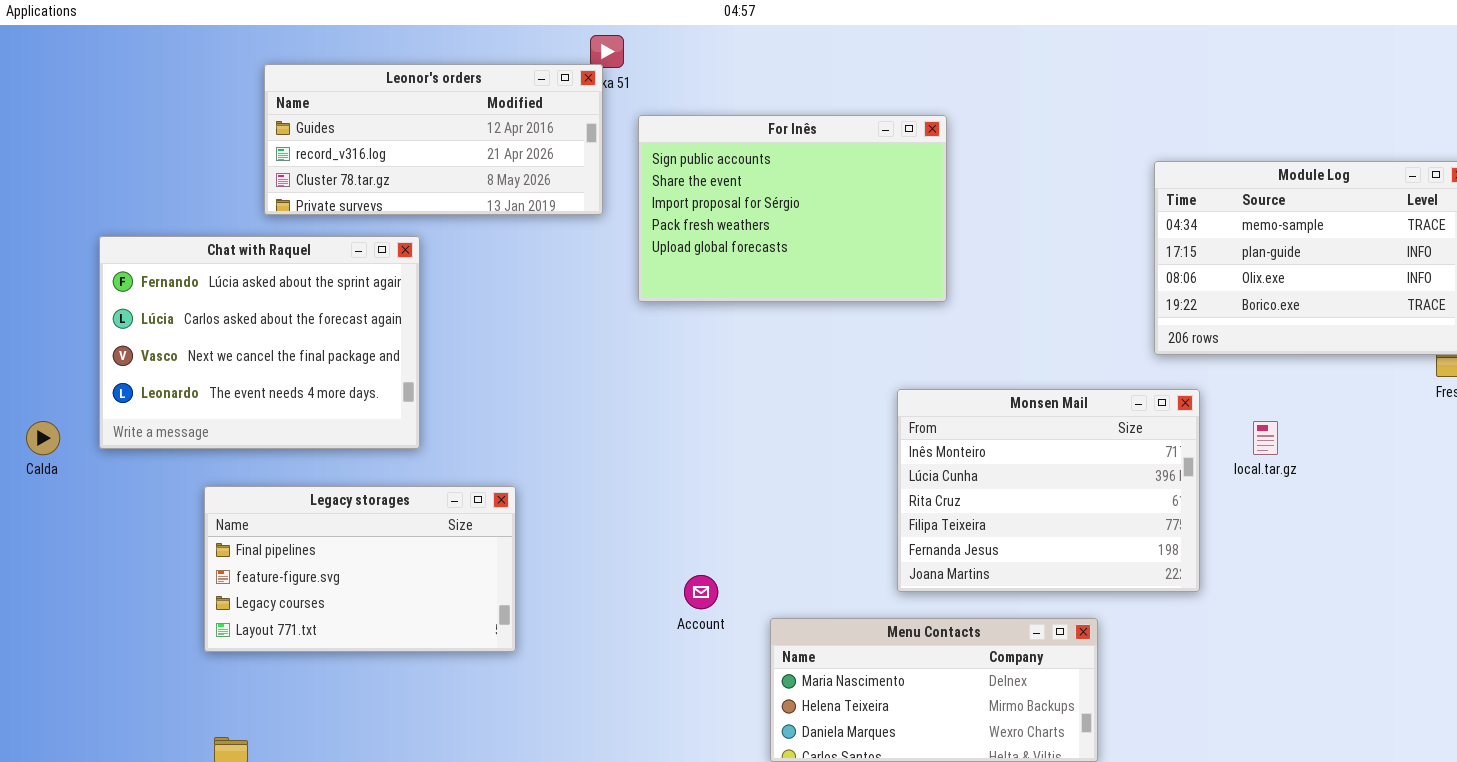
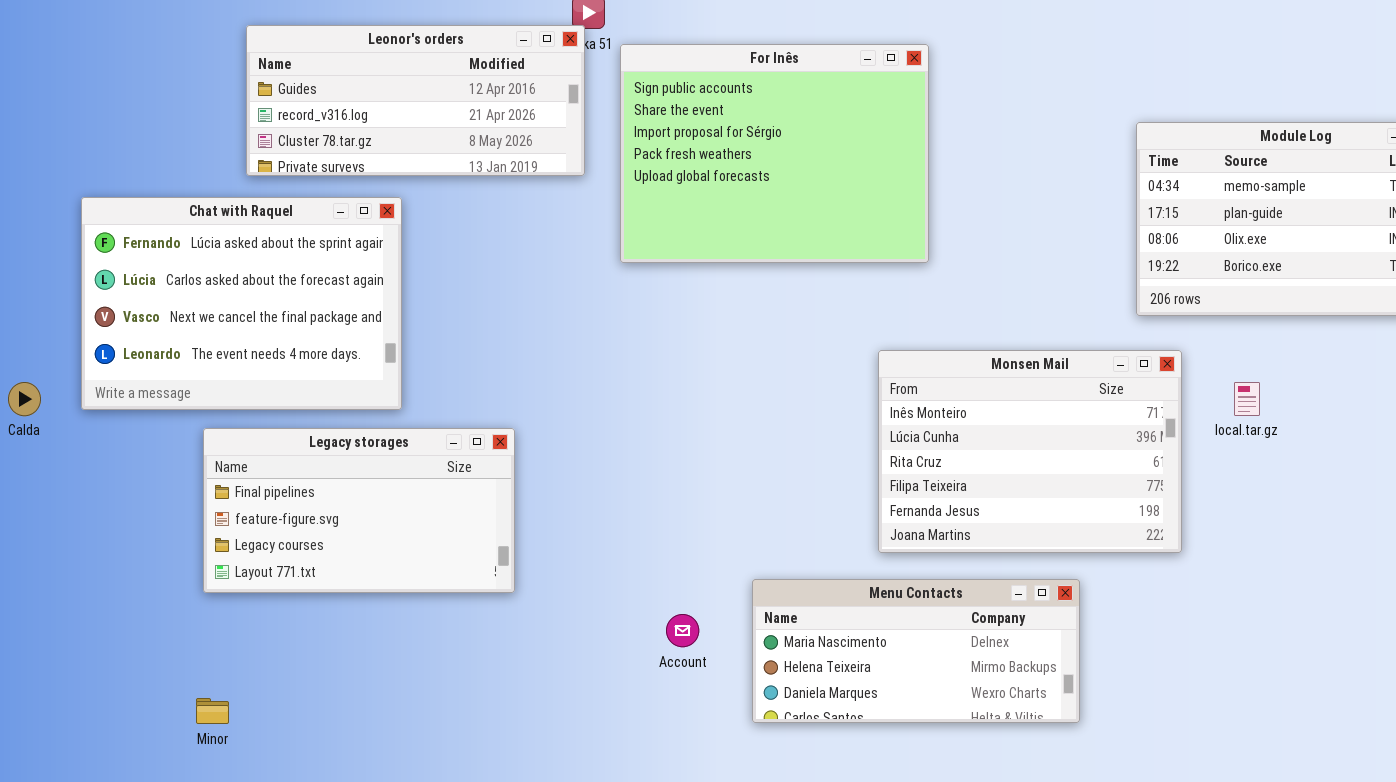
For Inês: [638,115,947,302] -> [620,44,929,263], resized
Legacy storages: [204,486,516,652] -> [203,428,515,593], moved
Account: [684,575,718,609] -> [666,614,699,647], moved

